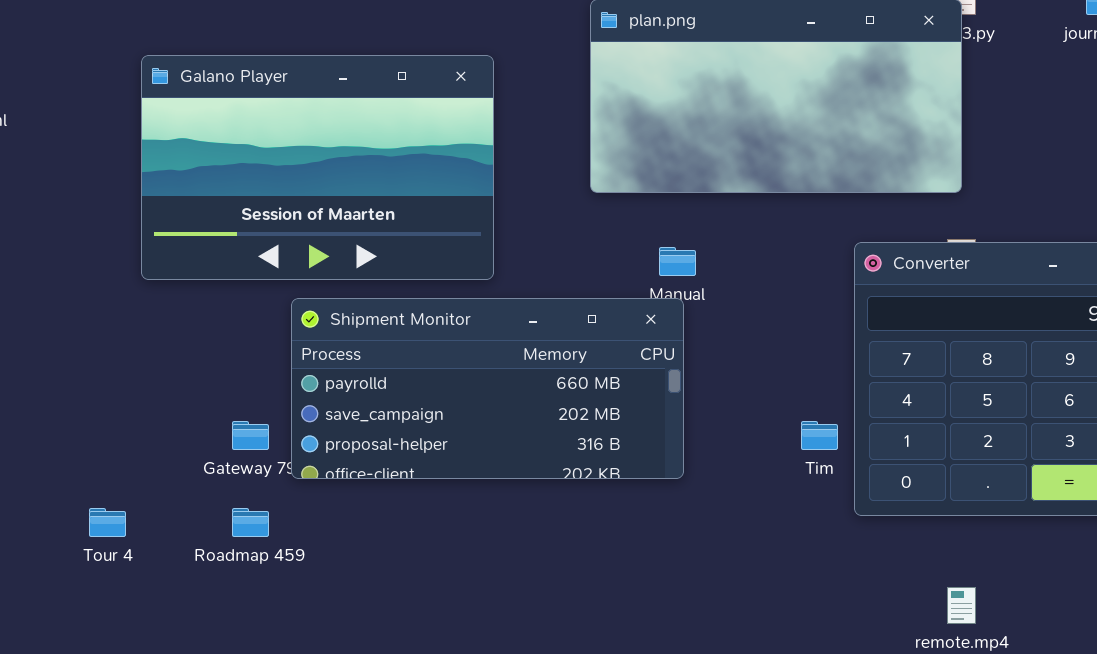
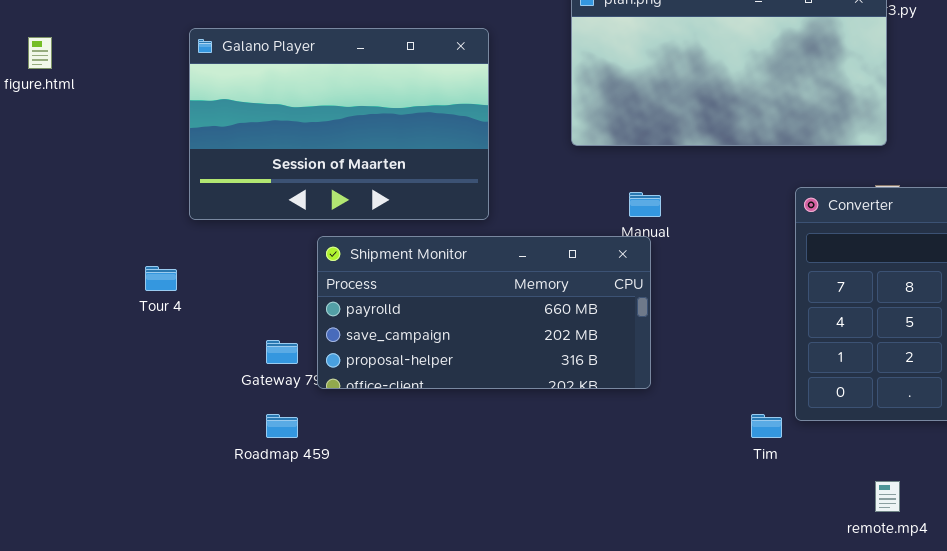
Tim: [801,421,838,450] -> [751,414,782,438], moved
Tour 4: [89,508,126,537] -> [145,266,177,291], moved

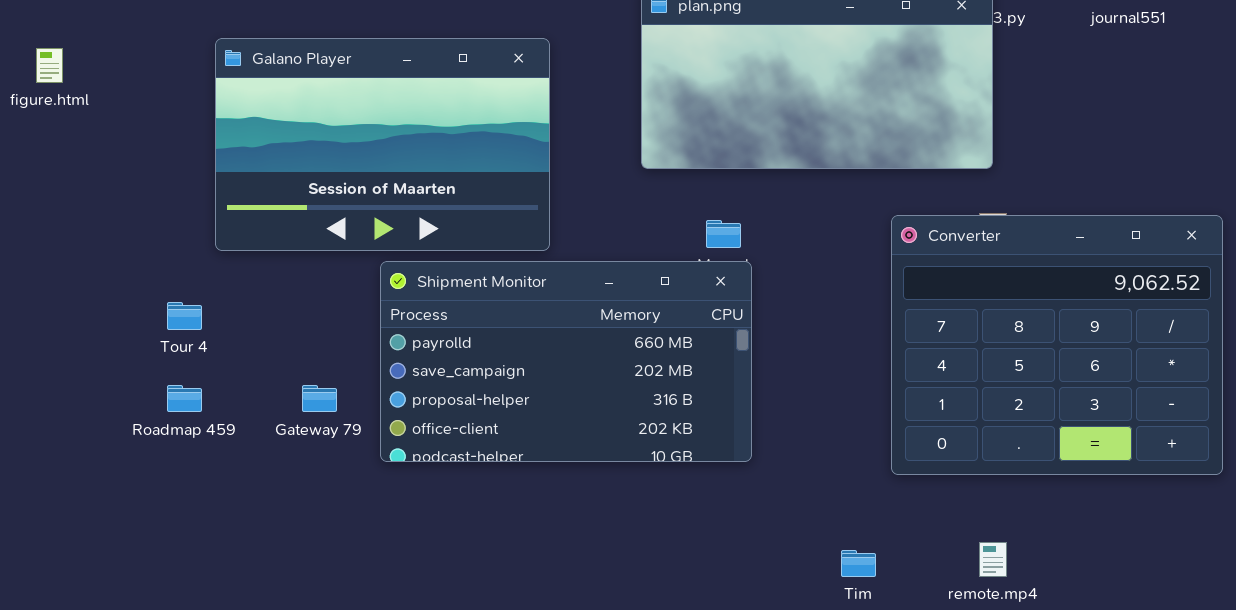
Shipment Monitor: [317,236,651,389] -> [380,261,752,462], moved, resized
Roadmap 459: [266,414,298,438] -> [167,385,202,412], moved
Tim: [751,414,782,438] -> [841,550,876,577], moved

